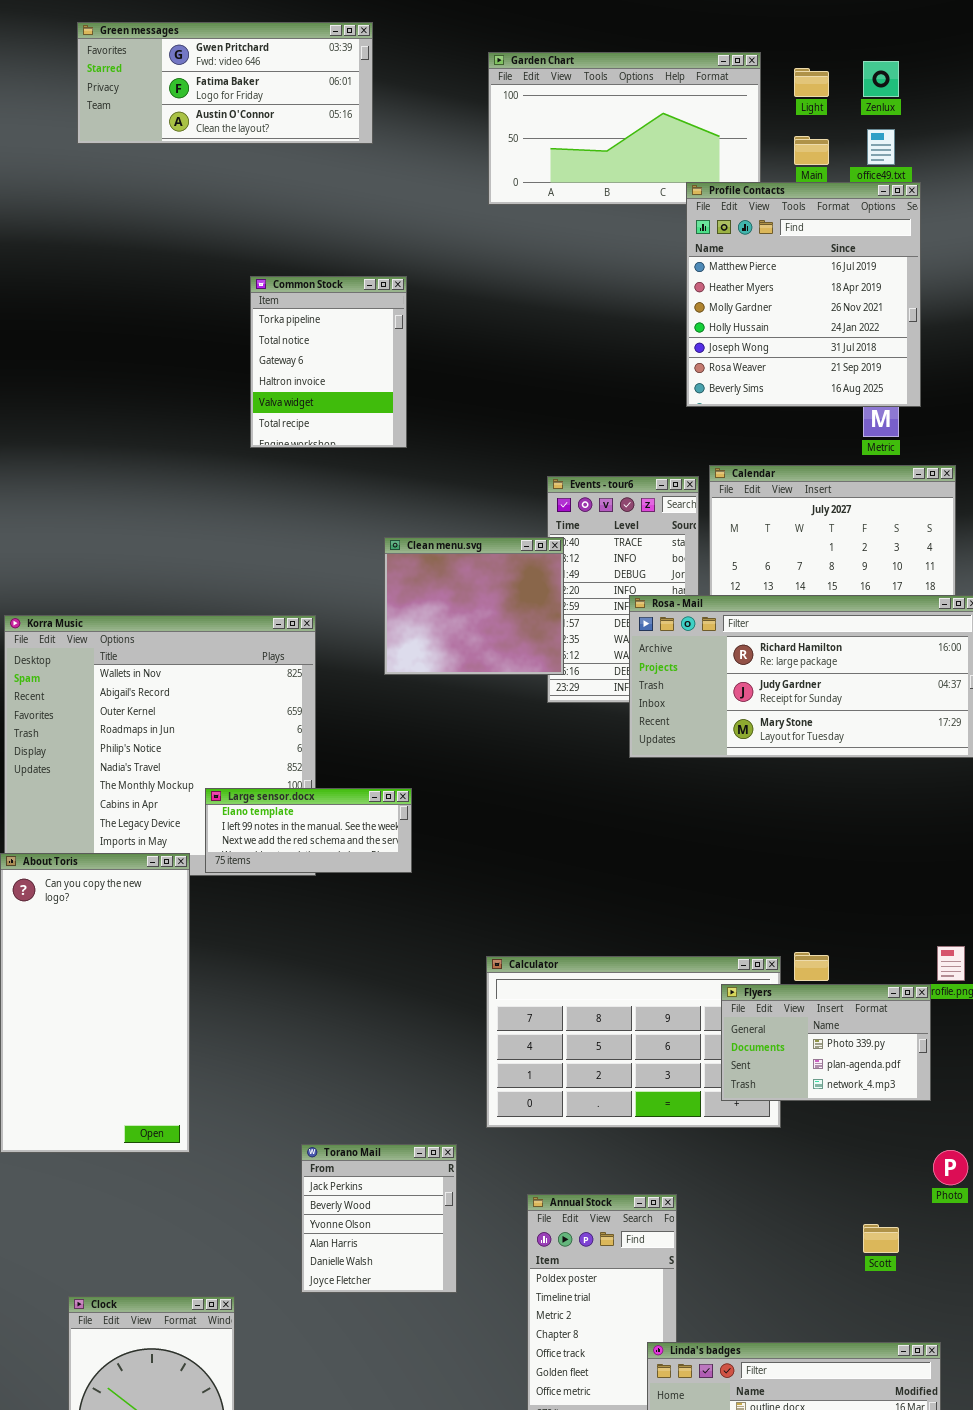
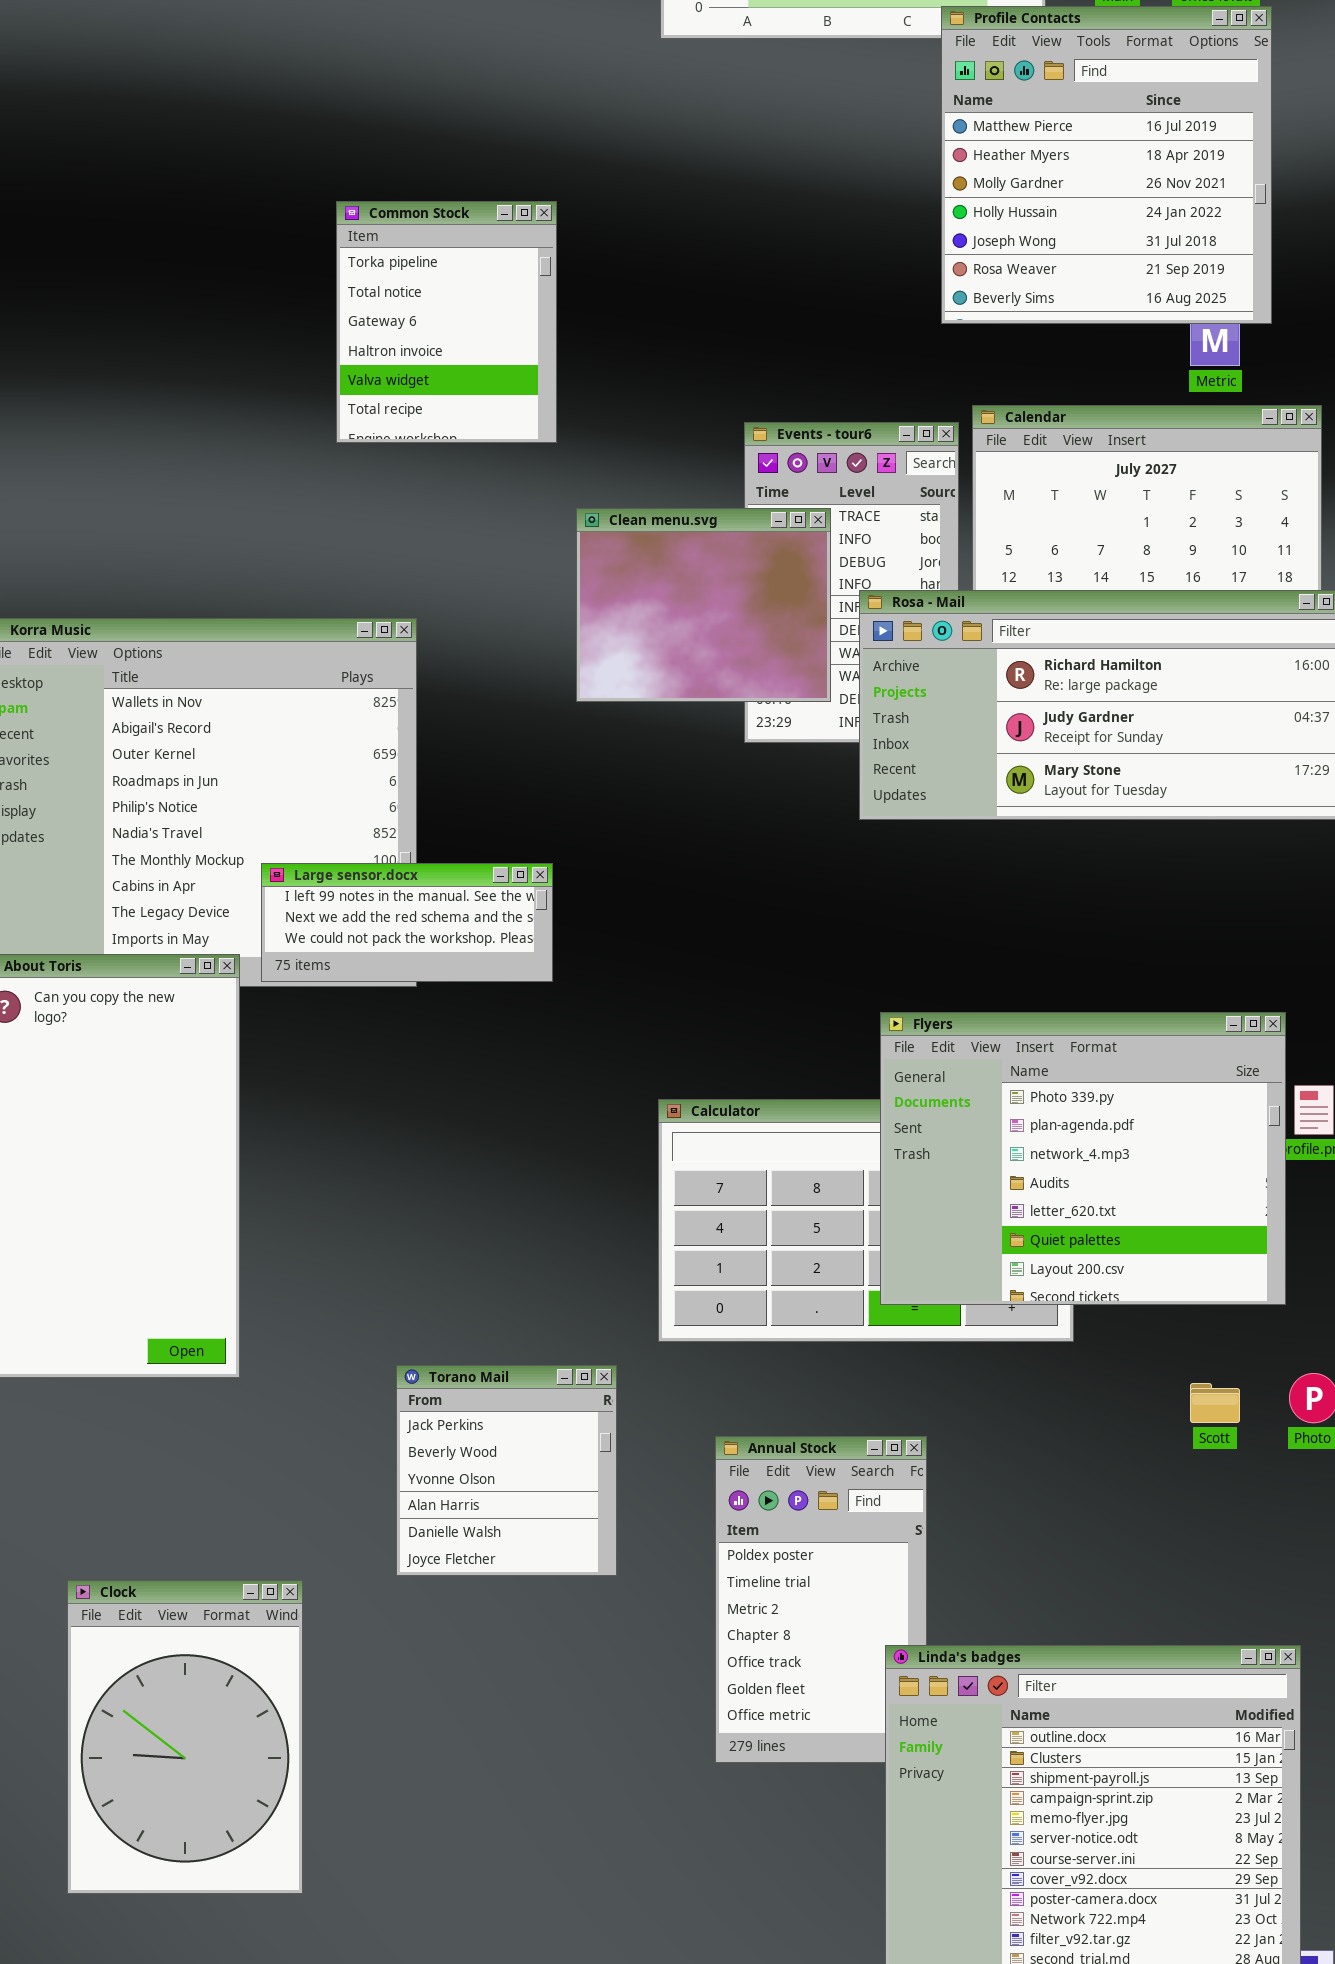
Common Stock: [250,276,407,448] -> [336,201,557,443], moved
Clean menu.svg: [384,537,564,675] -> [576,508,831,702], moved
Large sensor.docx: [205,788,412,873] -> [261,863,553,982], scrolled down 1 row
Flyers: [721,984,931,1101] -> [880,1012,1286,1305], resized
Scott: [863,1224,899,1253] -> [1190,1383,1240,1423], moved

